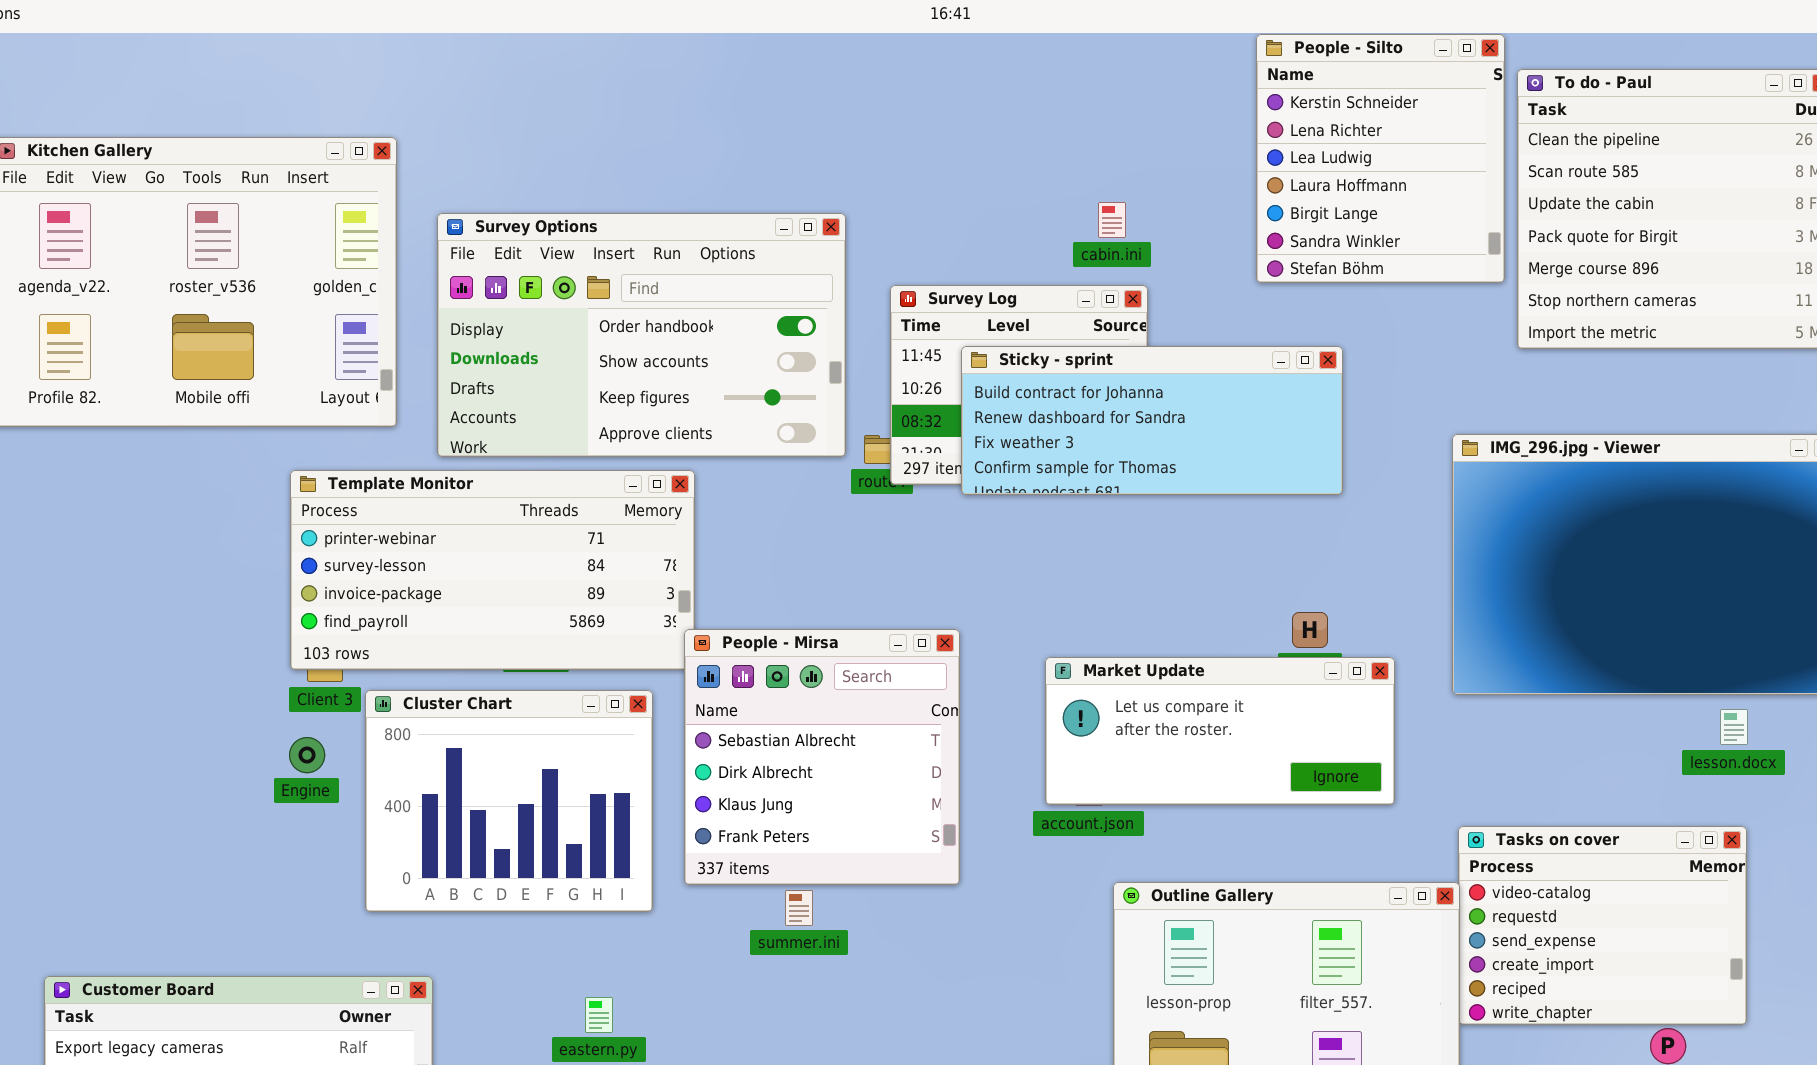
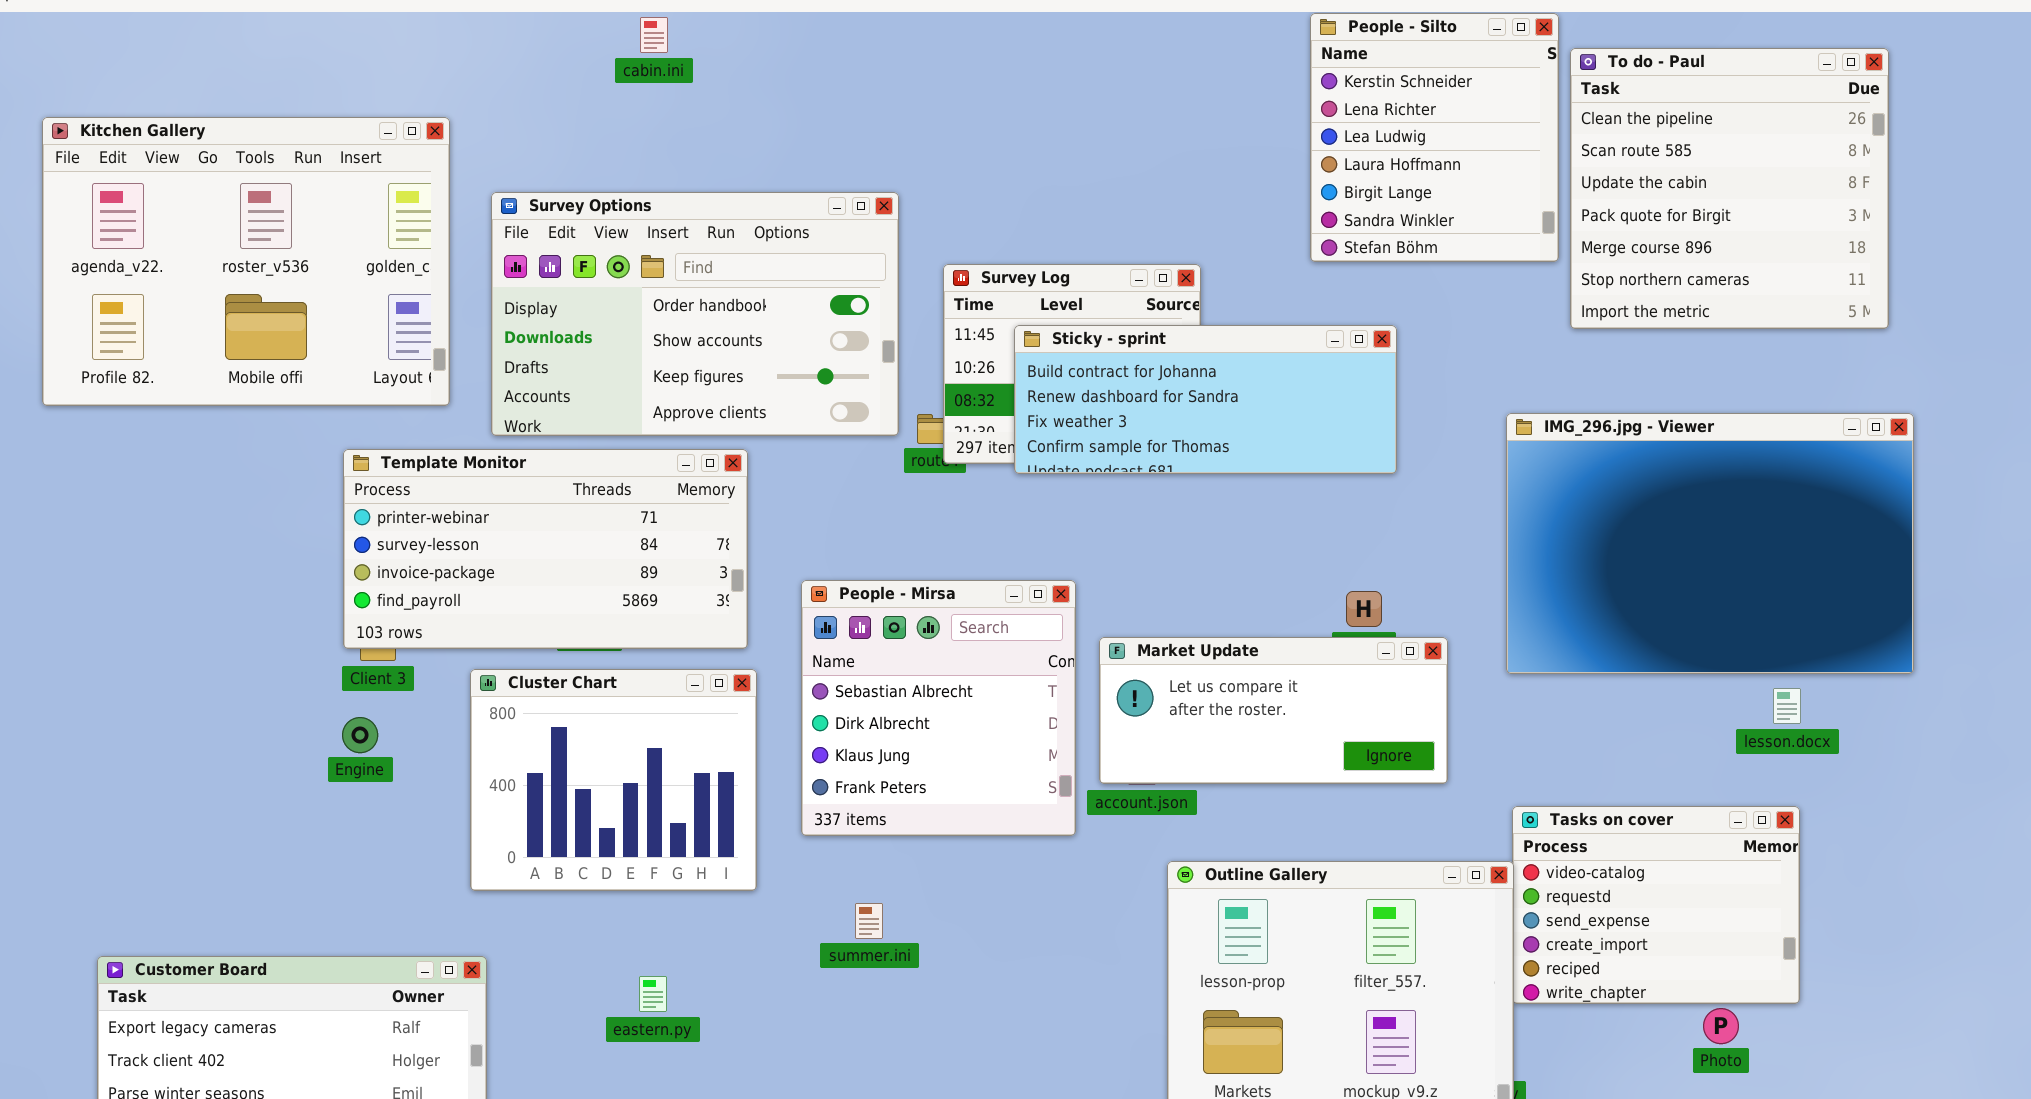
cabin.ini: [1098,202,1126,238] -> [640,17,668,53], moved
People - Mirsa: [684,629,960,885] -> [801,580,1076,836], moved
Cluster Chart: [365,690,653,912] -> [470,669,757,891], moved
summer.ini: [785,890,813,926] -> [855,903,883,939], moved

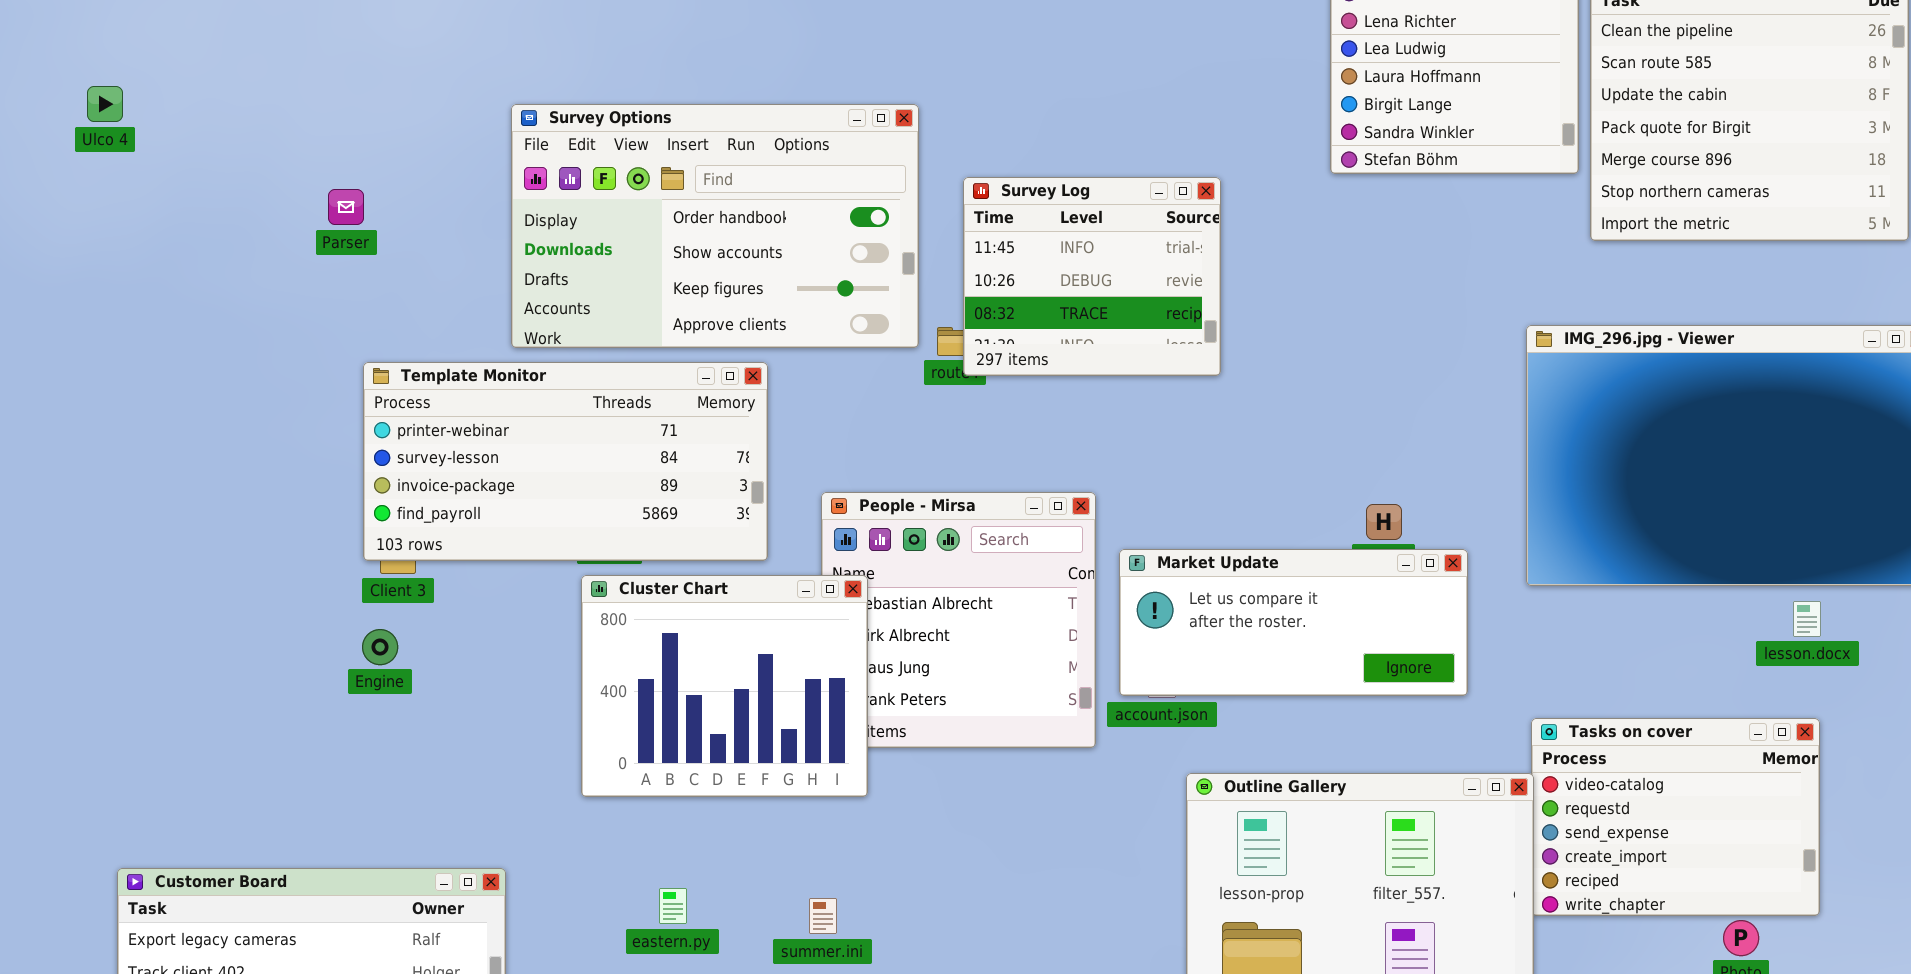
Kitchen Gallery: [42,117,450,406] -> none, closed
Sticky - sprint: [1014,325,1397,474] -> none, closed
Cluster Chart: [470,669,757,891] -> [581,575,868,797], moved
summer.ini: [855,903,883,939] -> [809,898,837,934], moved

